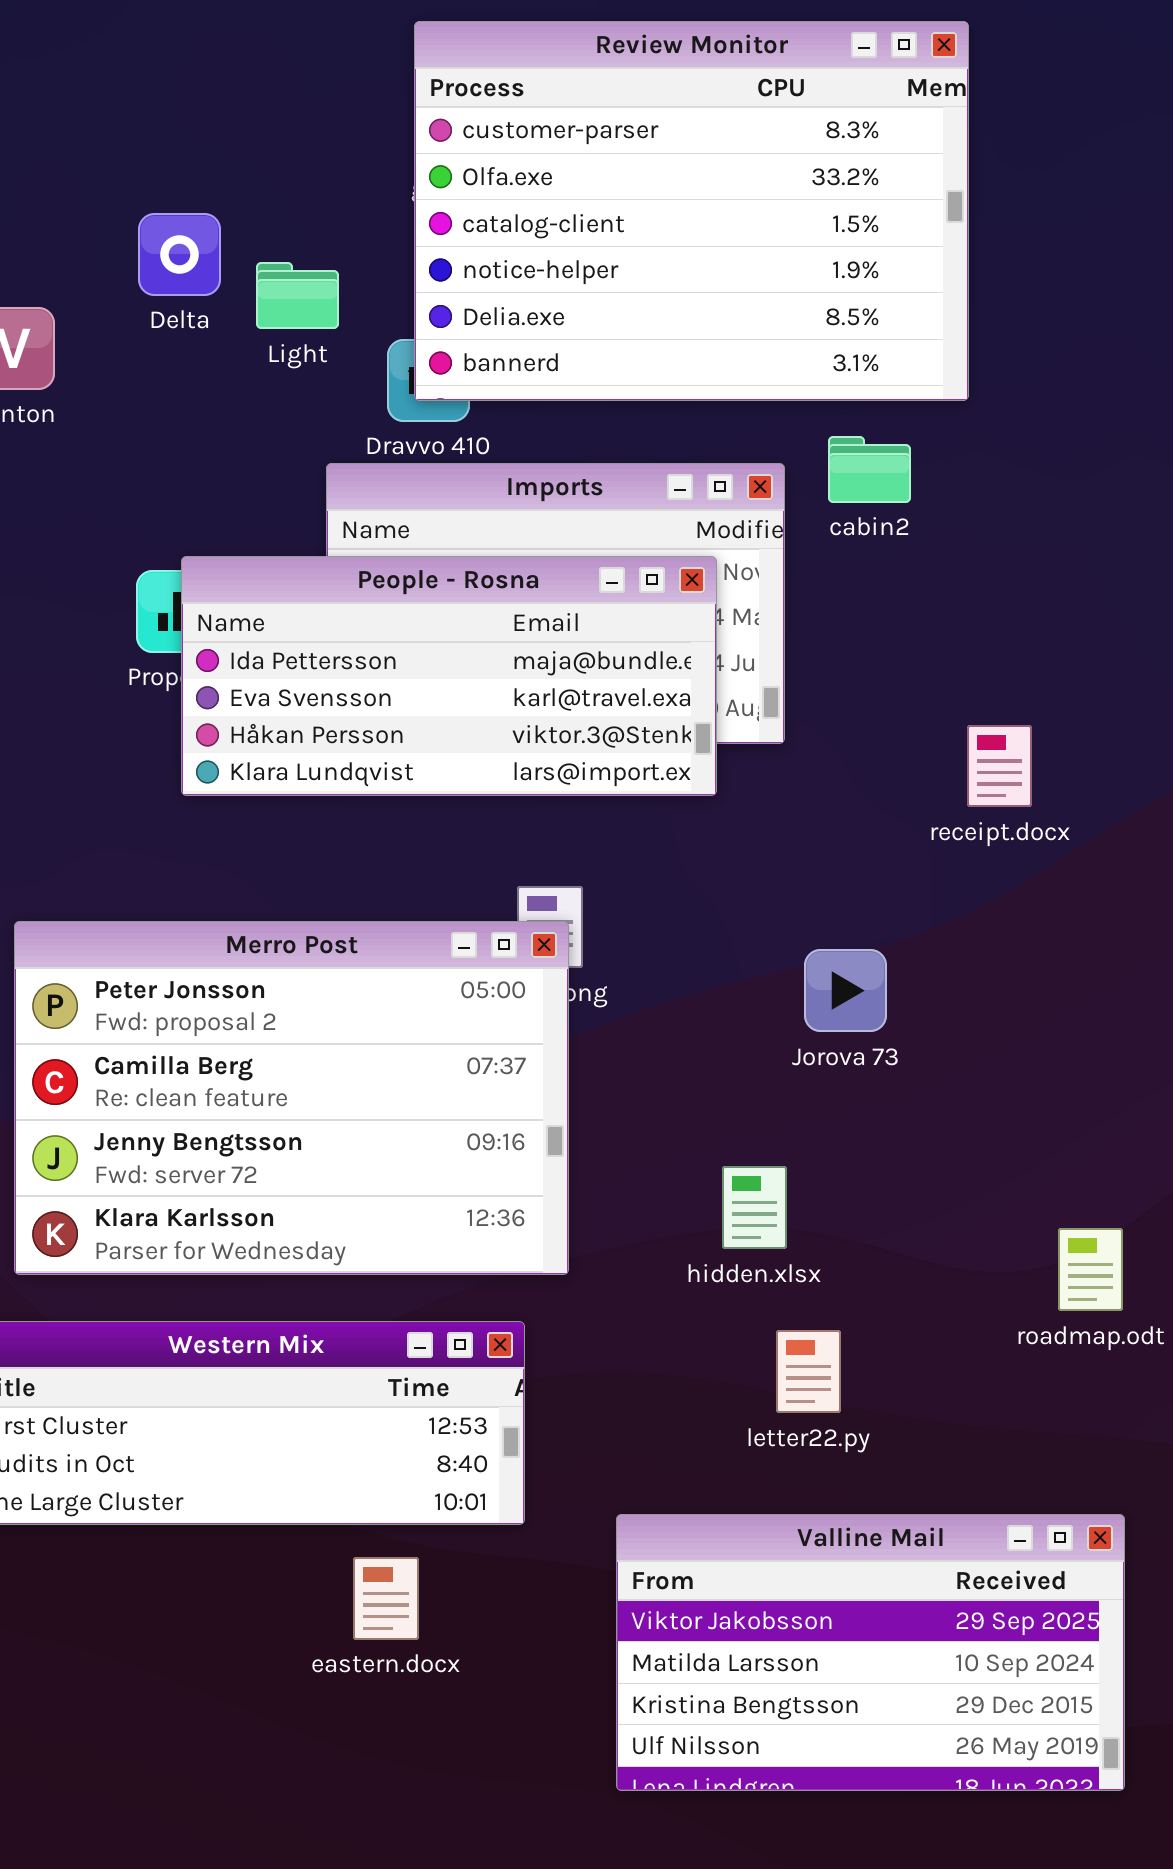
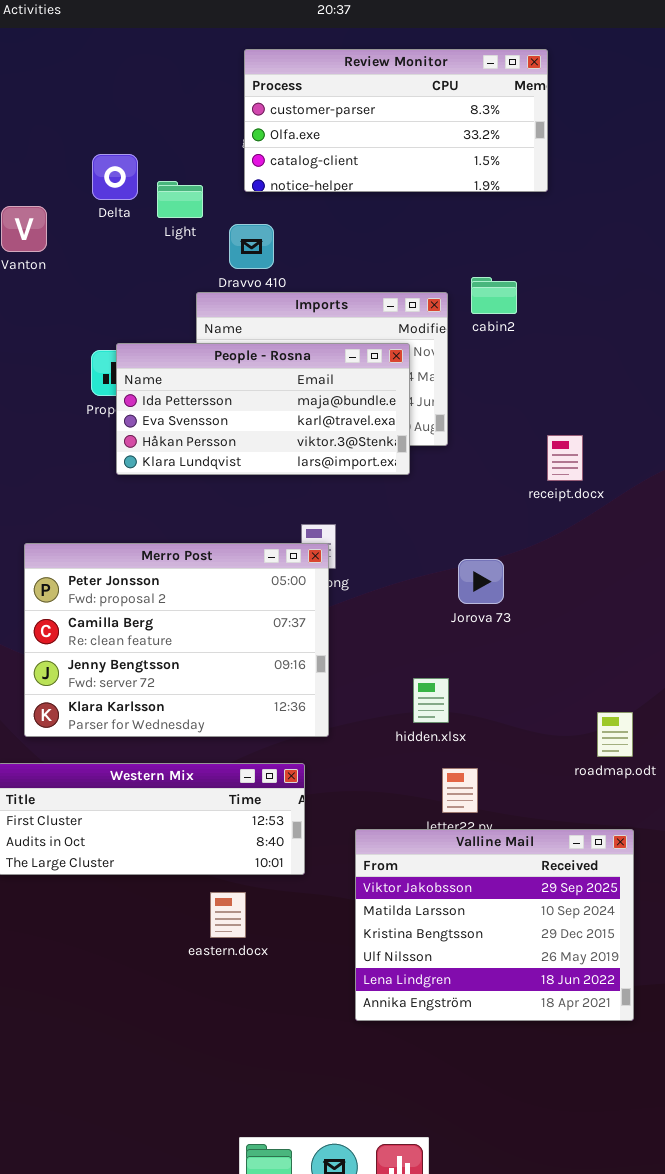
Review Monitor: [414,21,969,401] -> [244,49,548,192], resized
Valline Mail: [616,1514,1125,1791] -> [355,829,634,1021], resized

